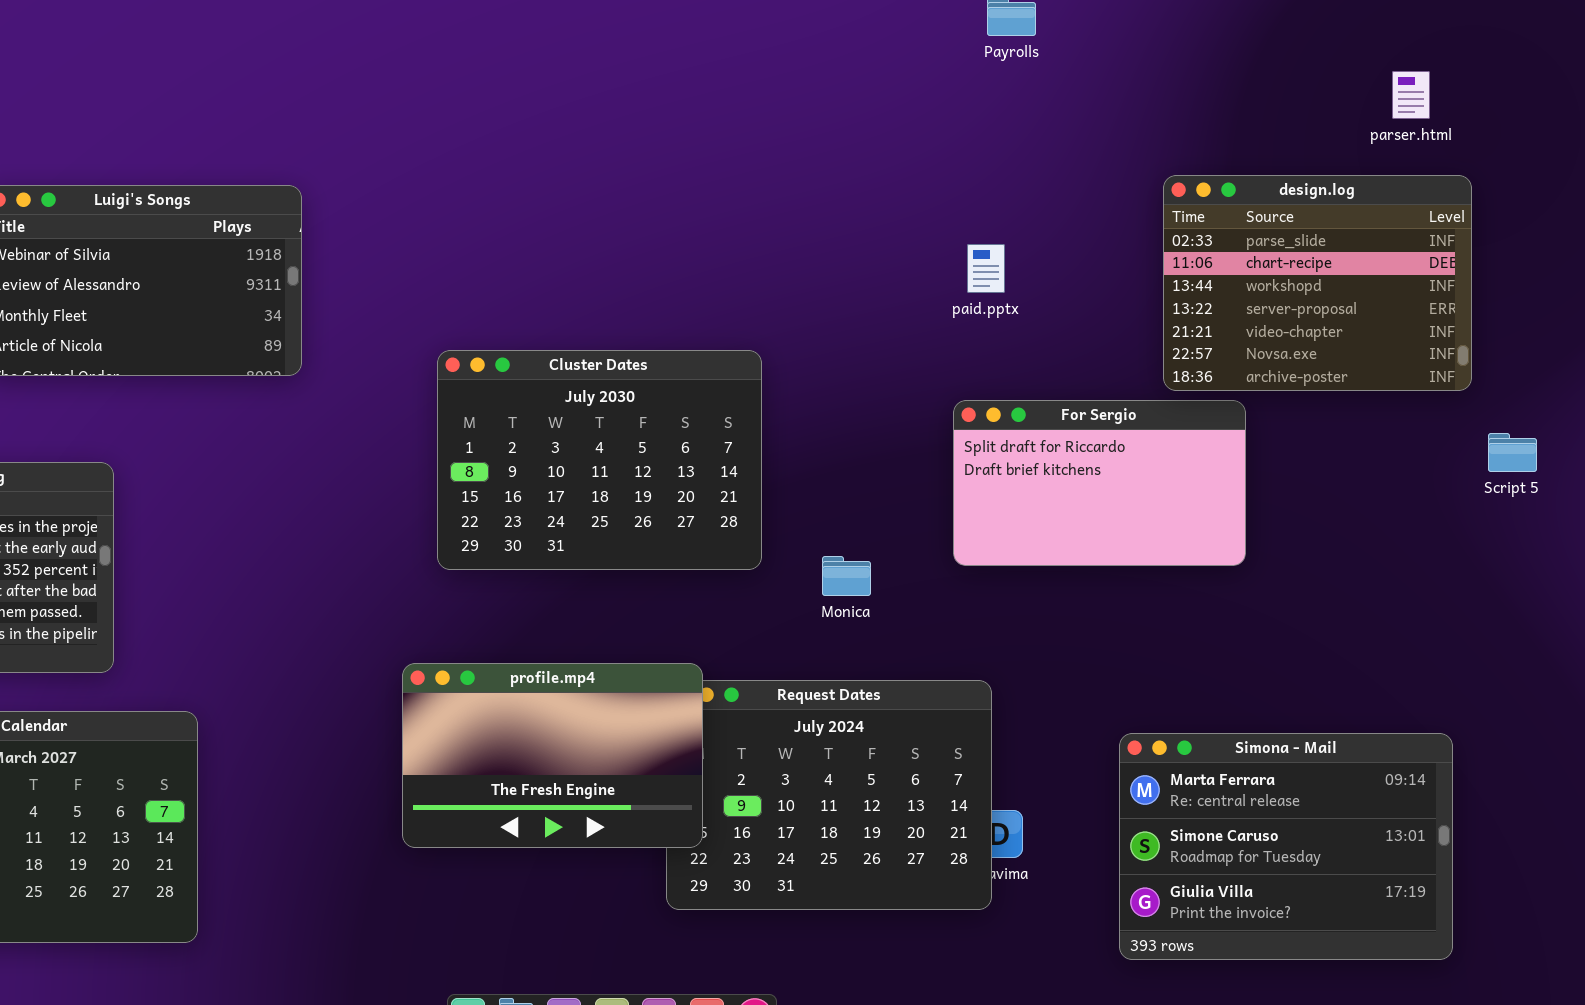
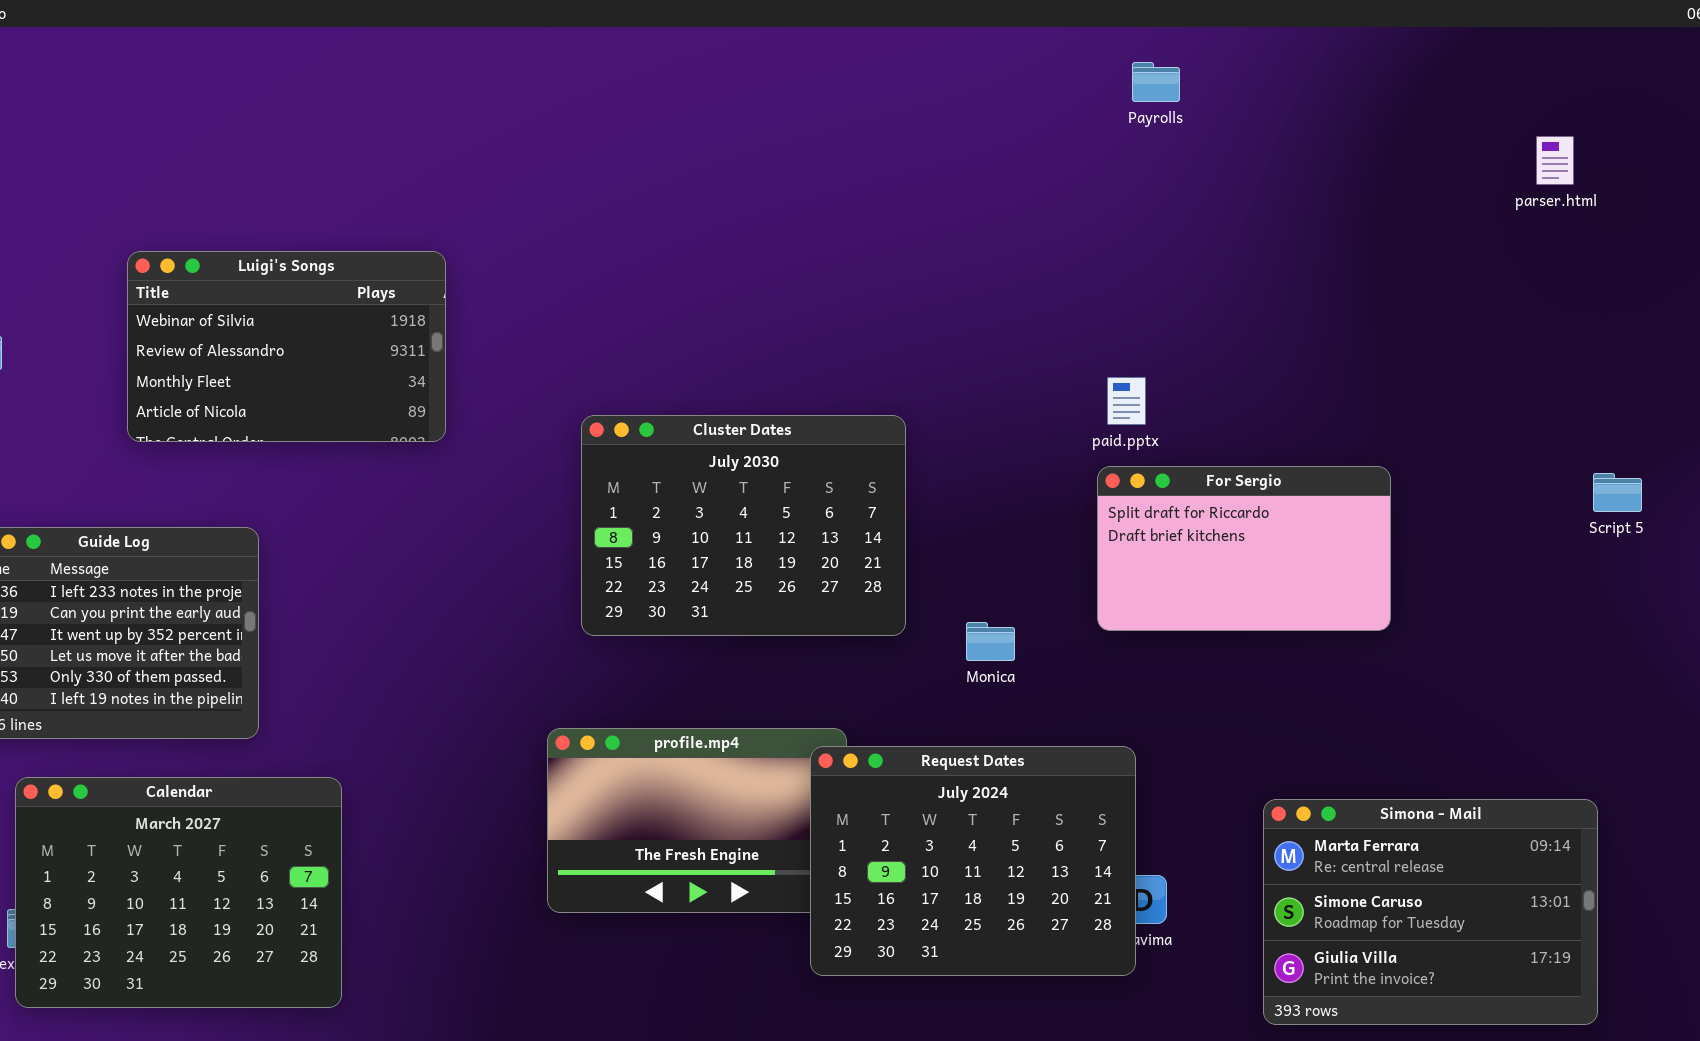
design.log: [1163,175,1472,391] -> none, closed
paid.pptx: [967,244,1005,293] -> [1107,377,1146,425], moved
Script 5: [1488,433,1537,472] -> [1593,473,1642,512], moved
Request Dates: [666,680,992,910] -> [810,746,1136,976], raised

